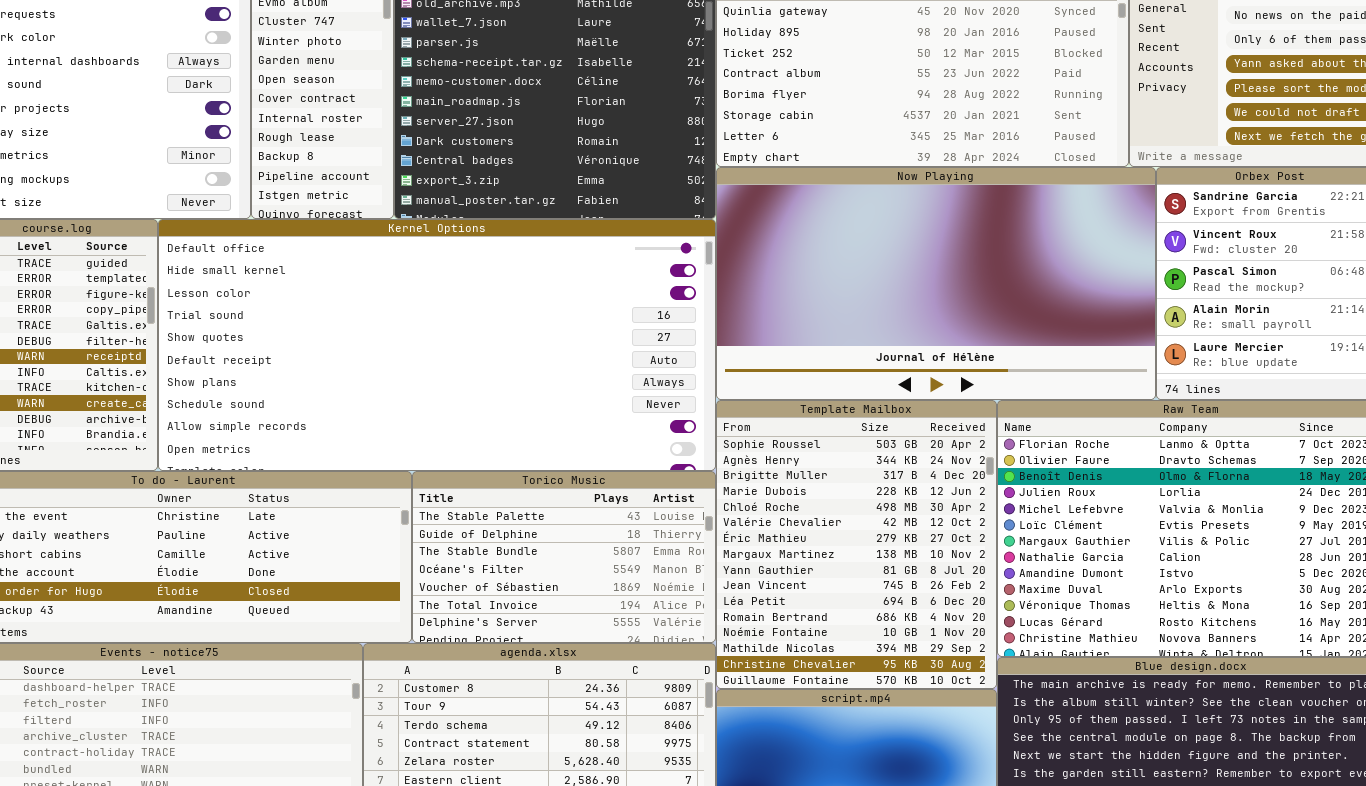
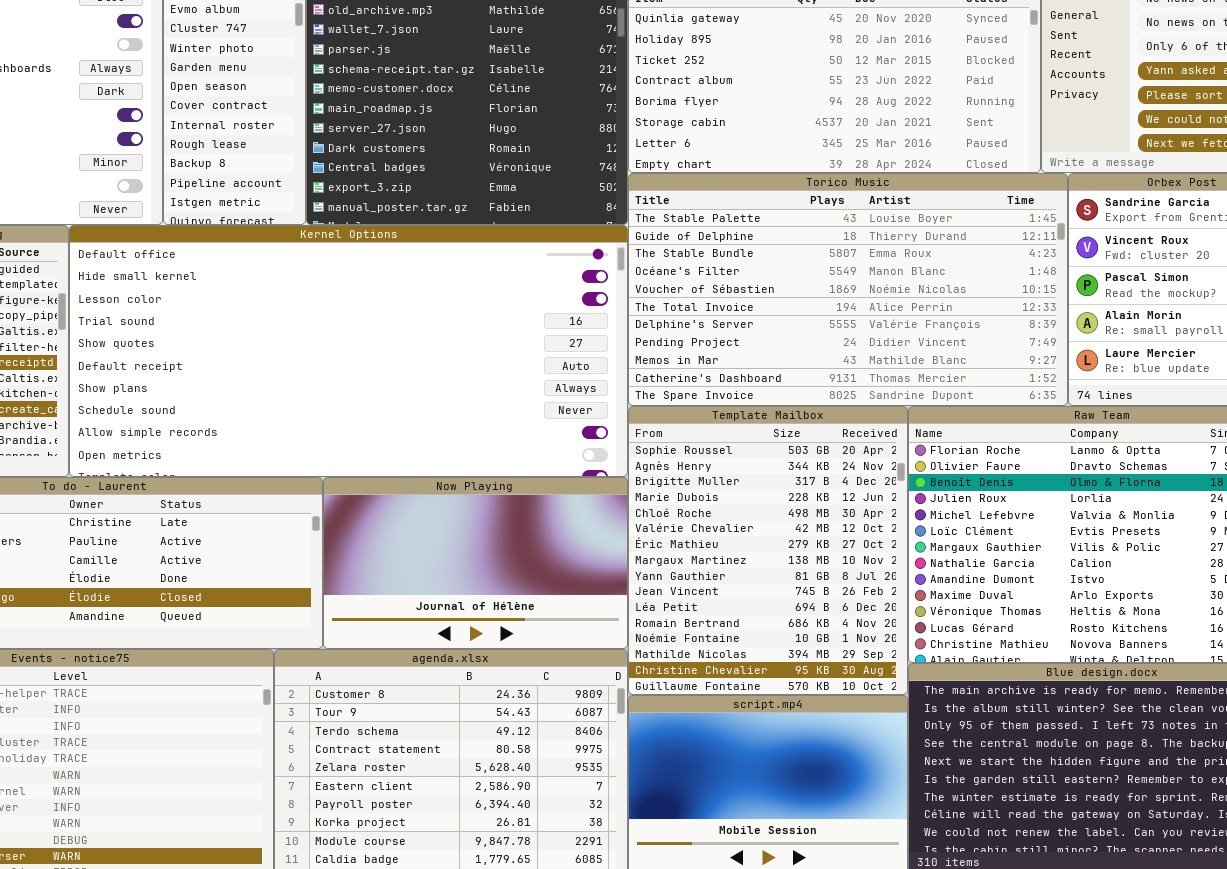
Now Playing: [716,167,1156,400] -> [323,477,628,649], moved, resized
Torico Music: [412,471,716,643] -> [628,173,1068,406], moved, resized

